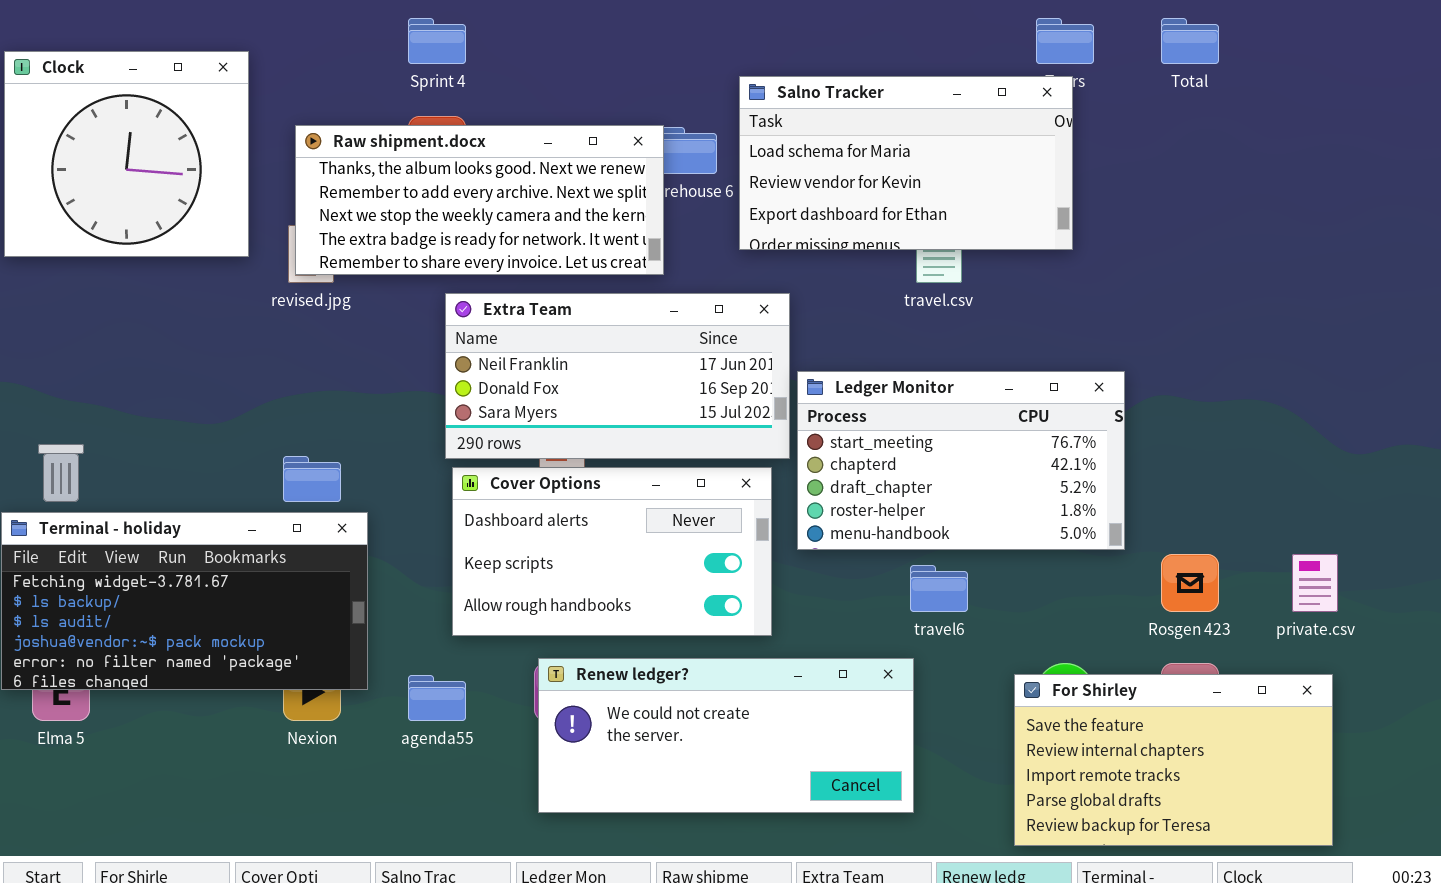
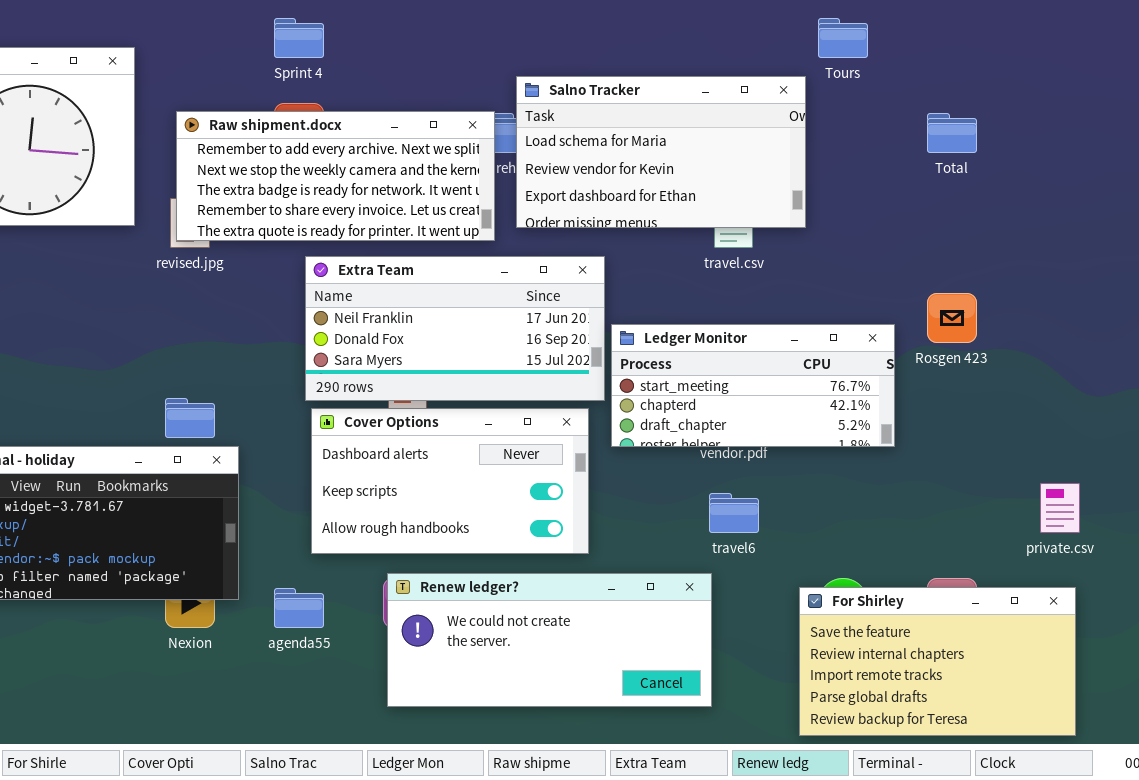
Total: [1161,18,1219,64] -> [927,113,977,153], moved
Salno Tracker: [739,76,1073,250] -> [516,76,806,228], moved
Raw shipment.docx: [295,125,664,275] -> [176,111,495,241], scrolled down 1 row
Ledger Monitor: [797,371,1125,550] -> [611,324,895,447], resized
Rosgen 423: [1161,554,1219,612] -> [927,293,977,343], moved

